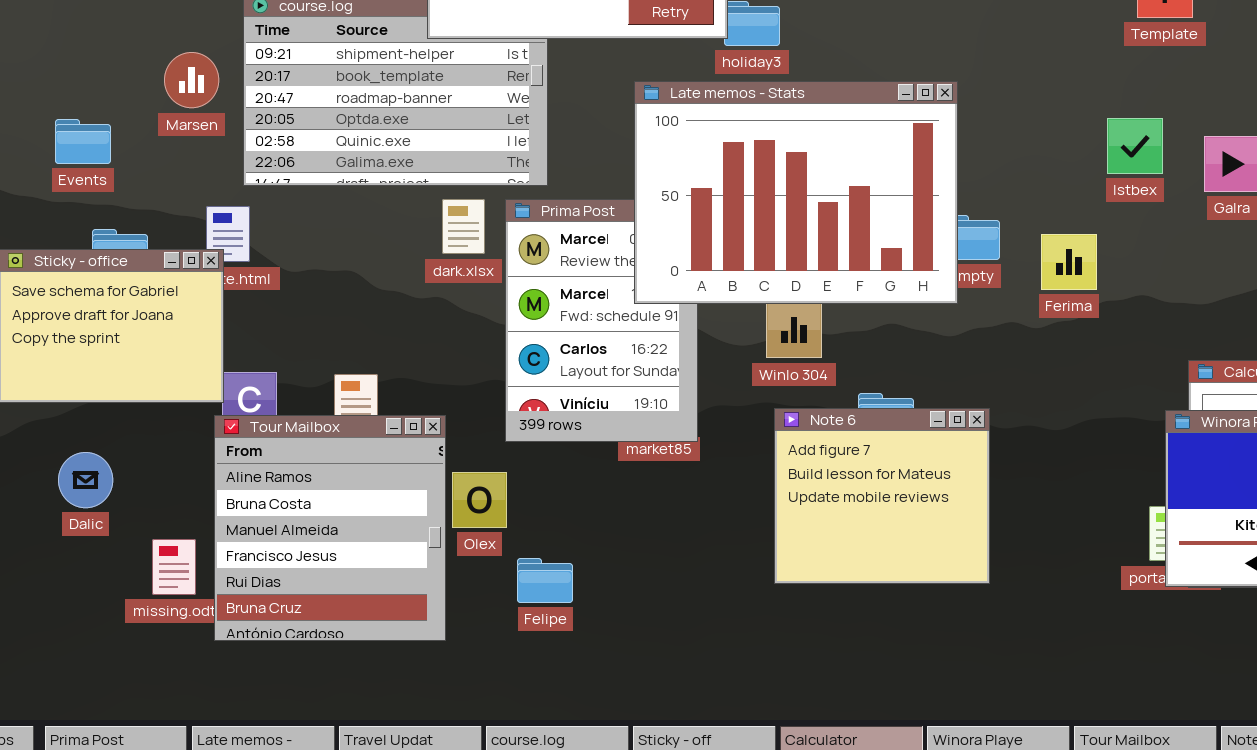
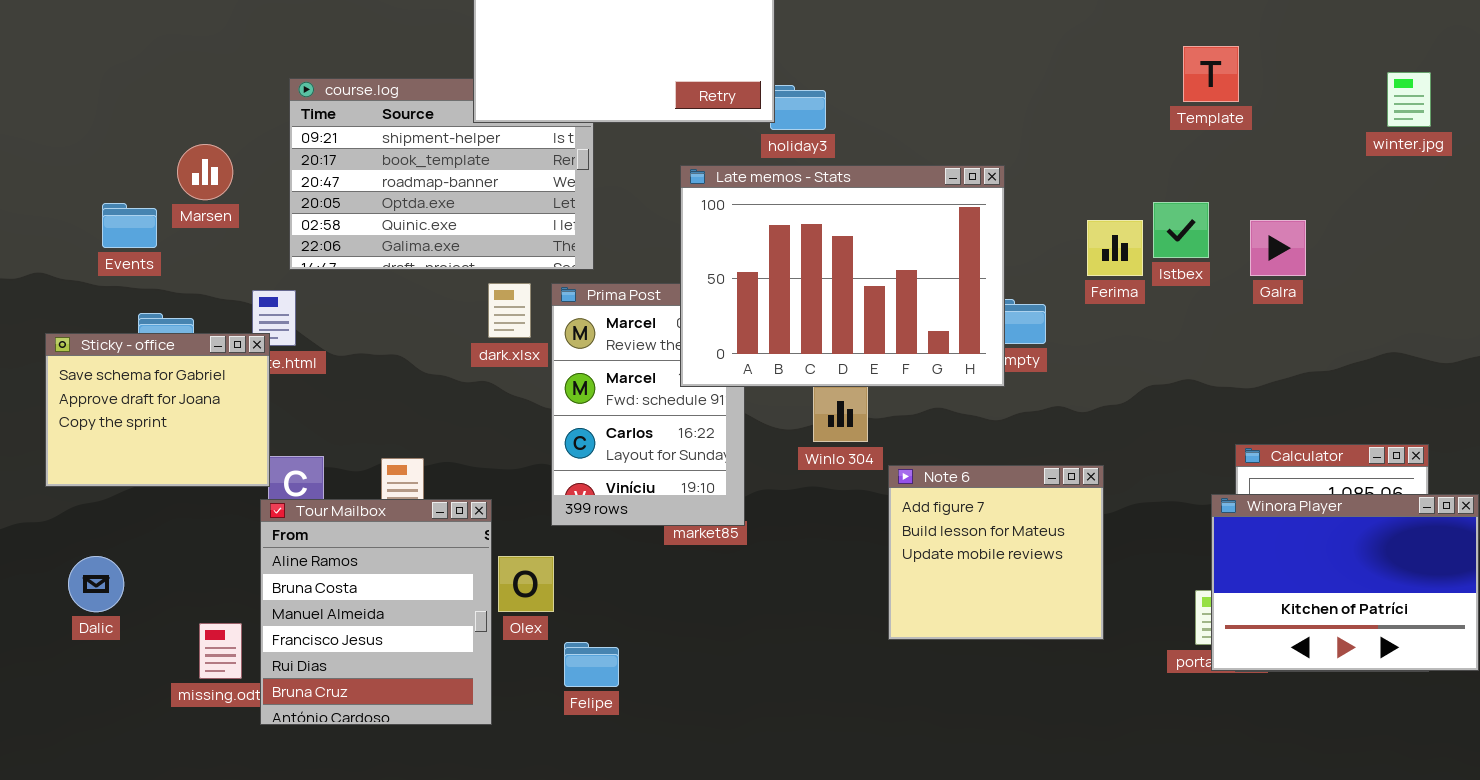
Marsen: [164,52,219,108] -> [177,144,233,200], moved
Ferima: [1041,234,1097,290] -> [1087,220,1143,276], moved
Note 6: [774,408,990,584] -> [888,465,1104,640], moved
Dalic: [58,452,113,508] -> [68,556,124,612], moved

